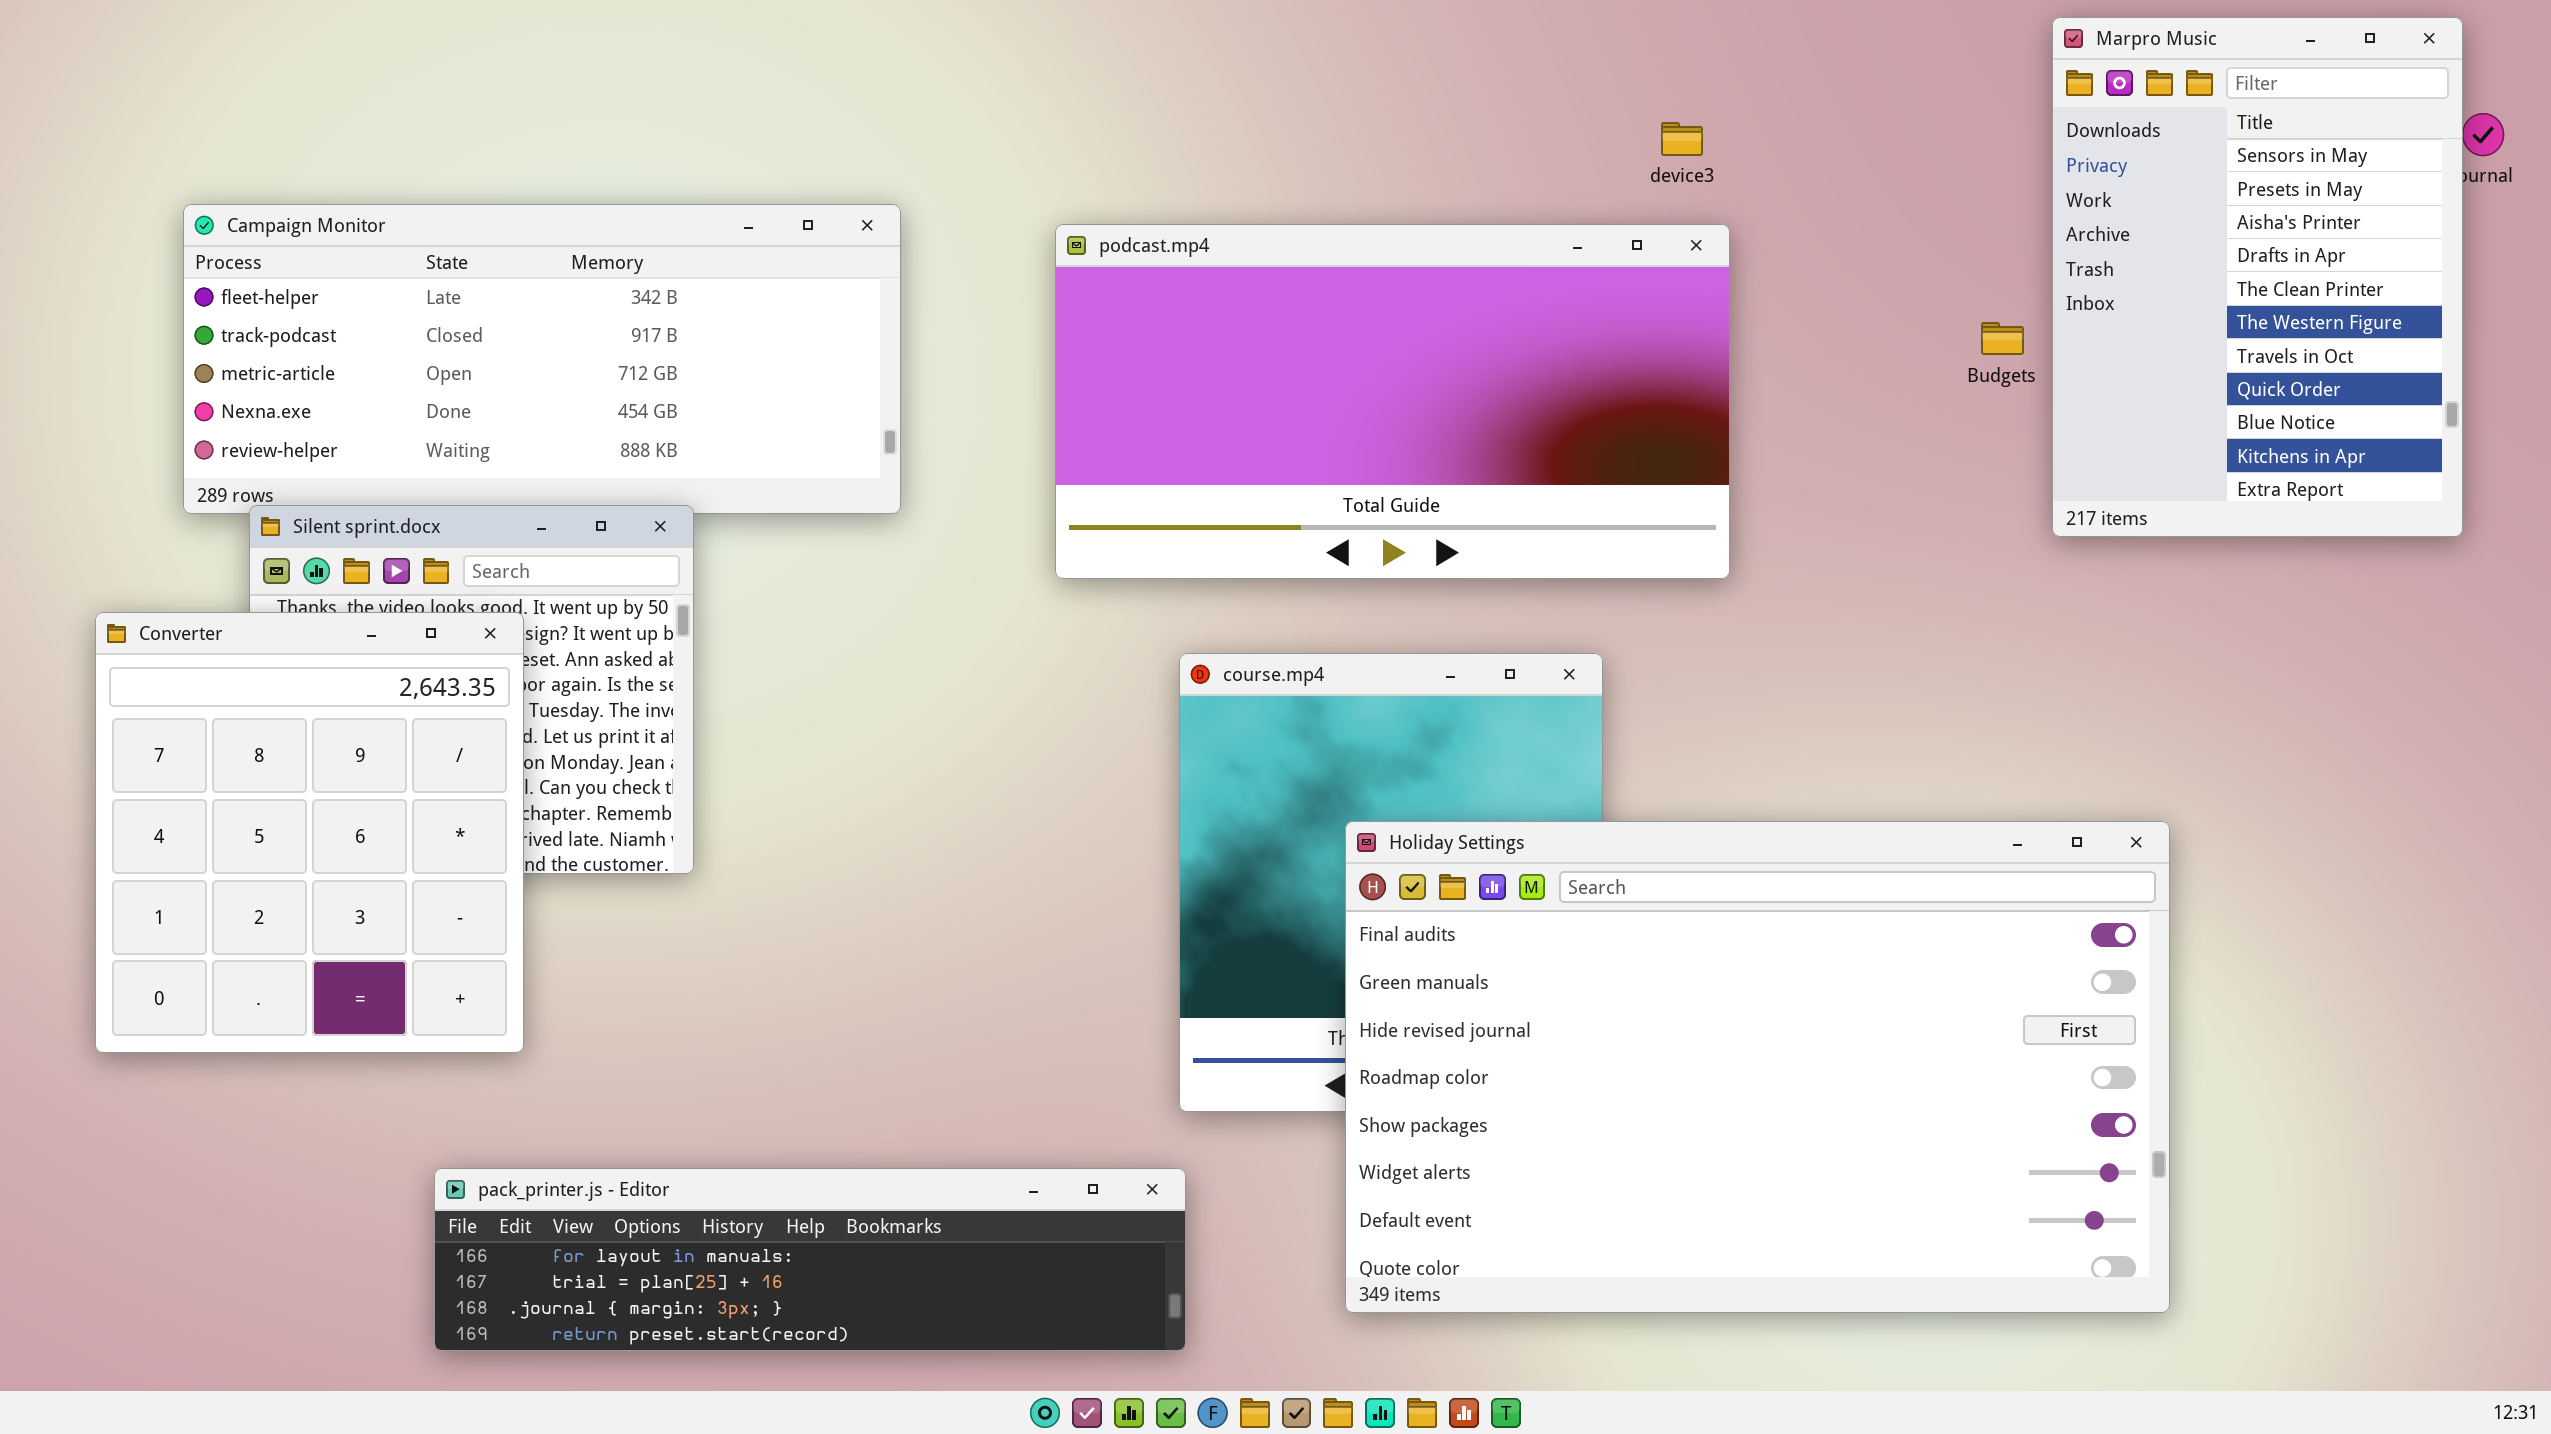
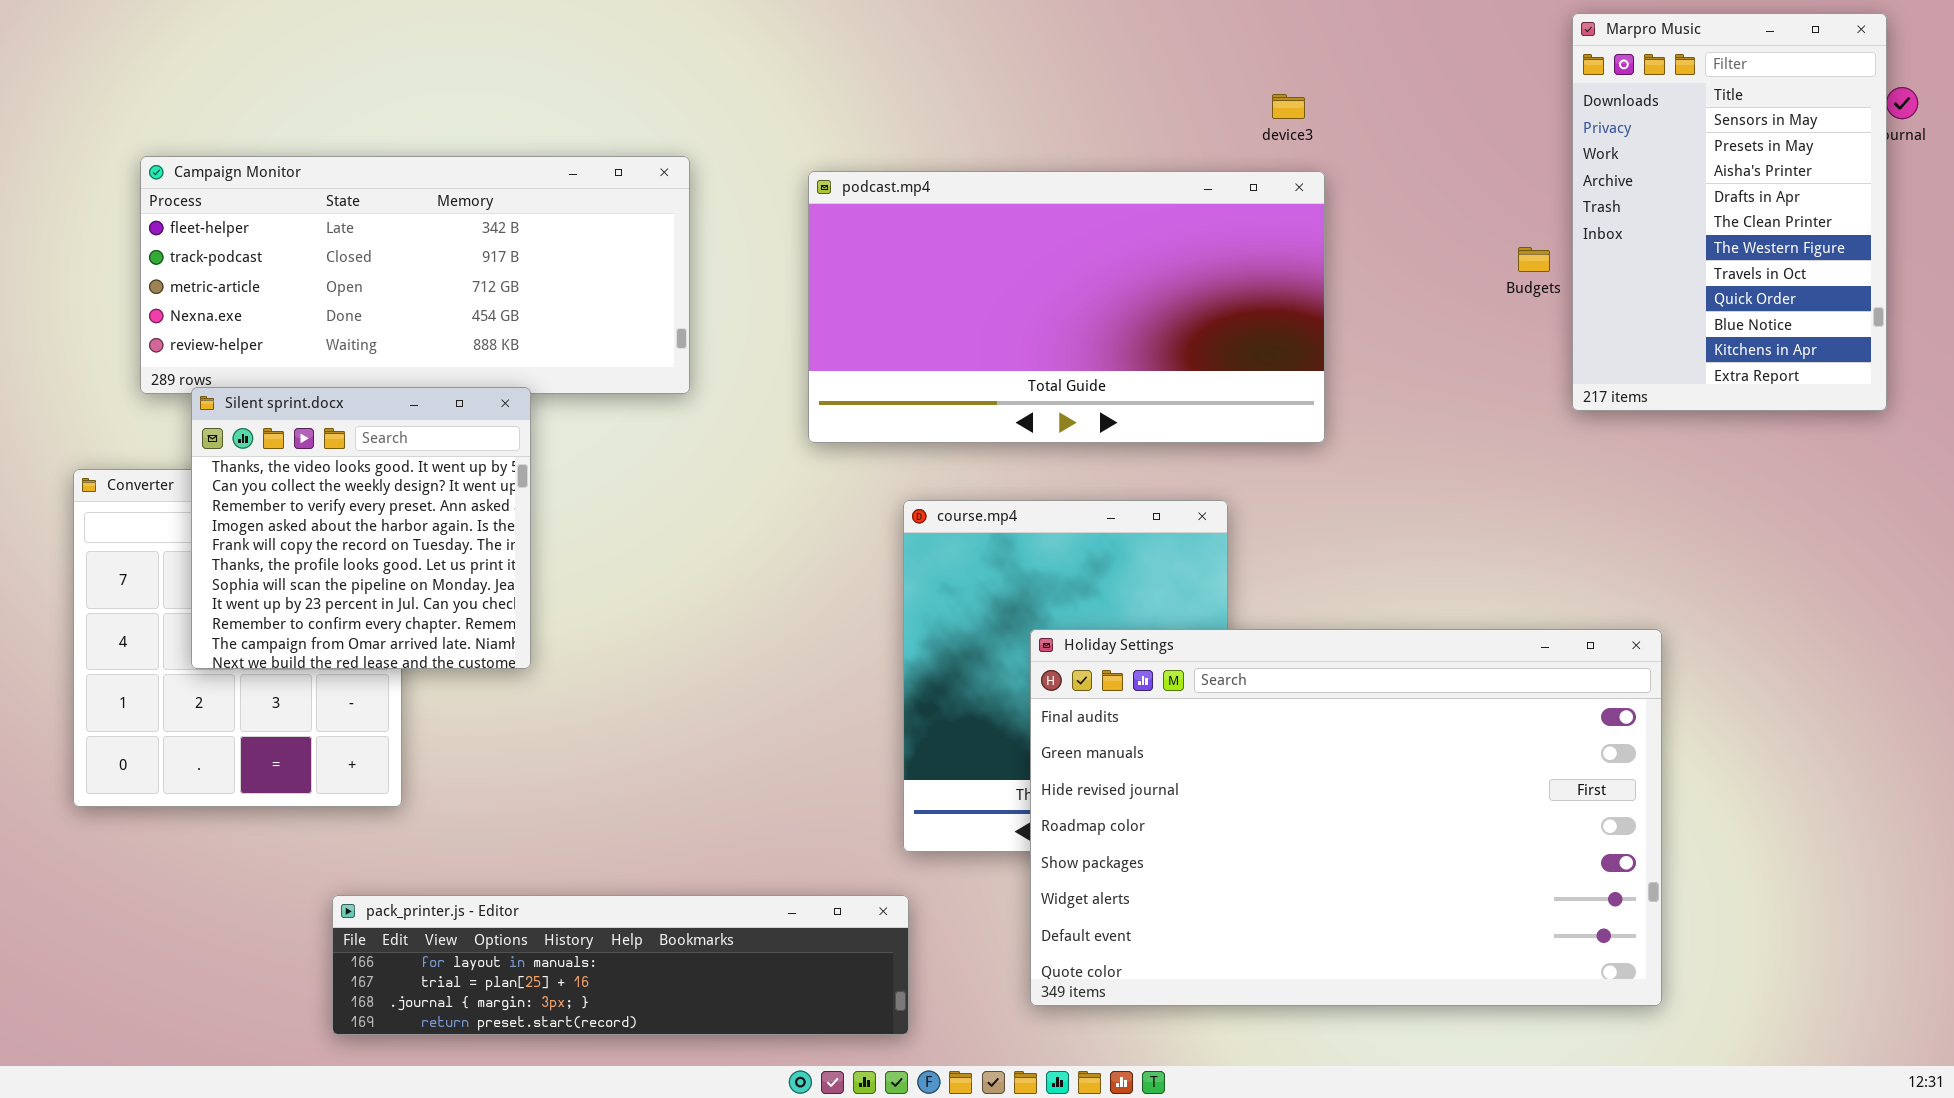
Silent sprint.docx: [249,505,694,874] -> [191,387,531,669], raised

